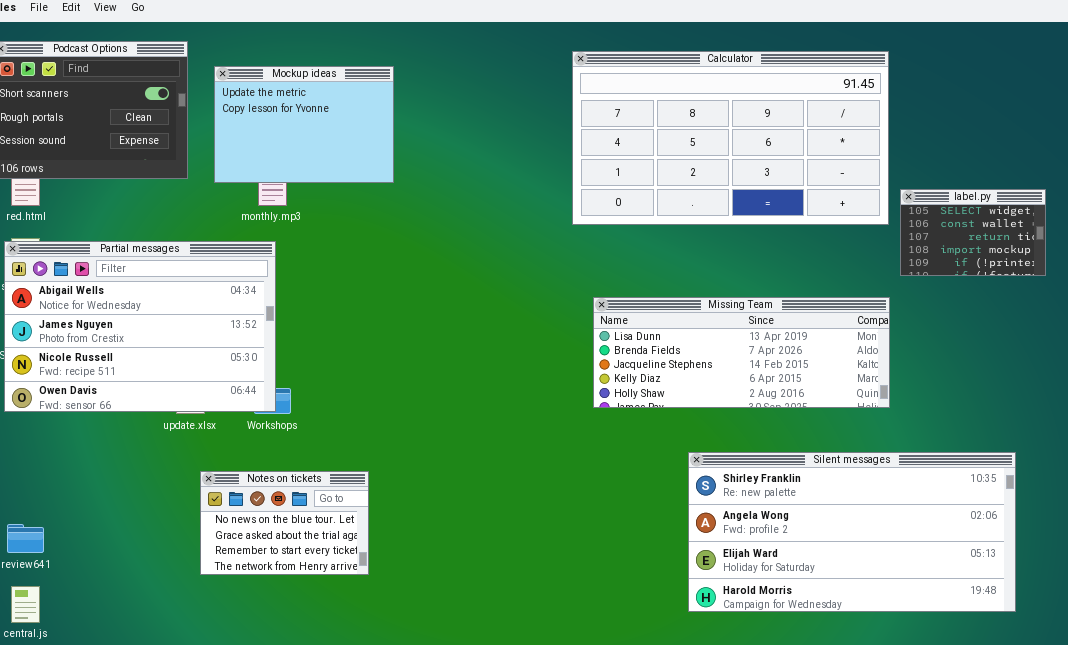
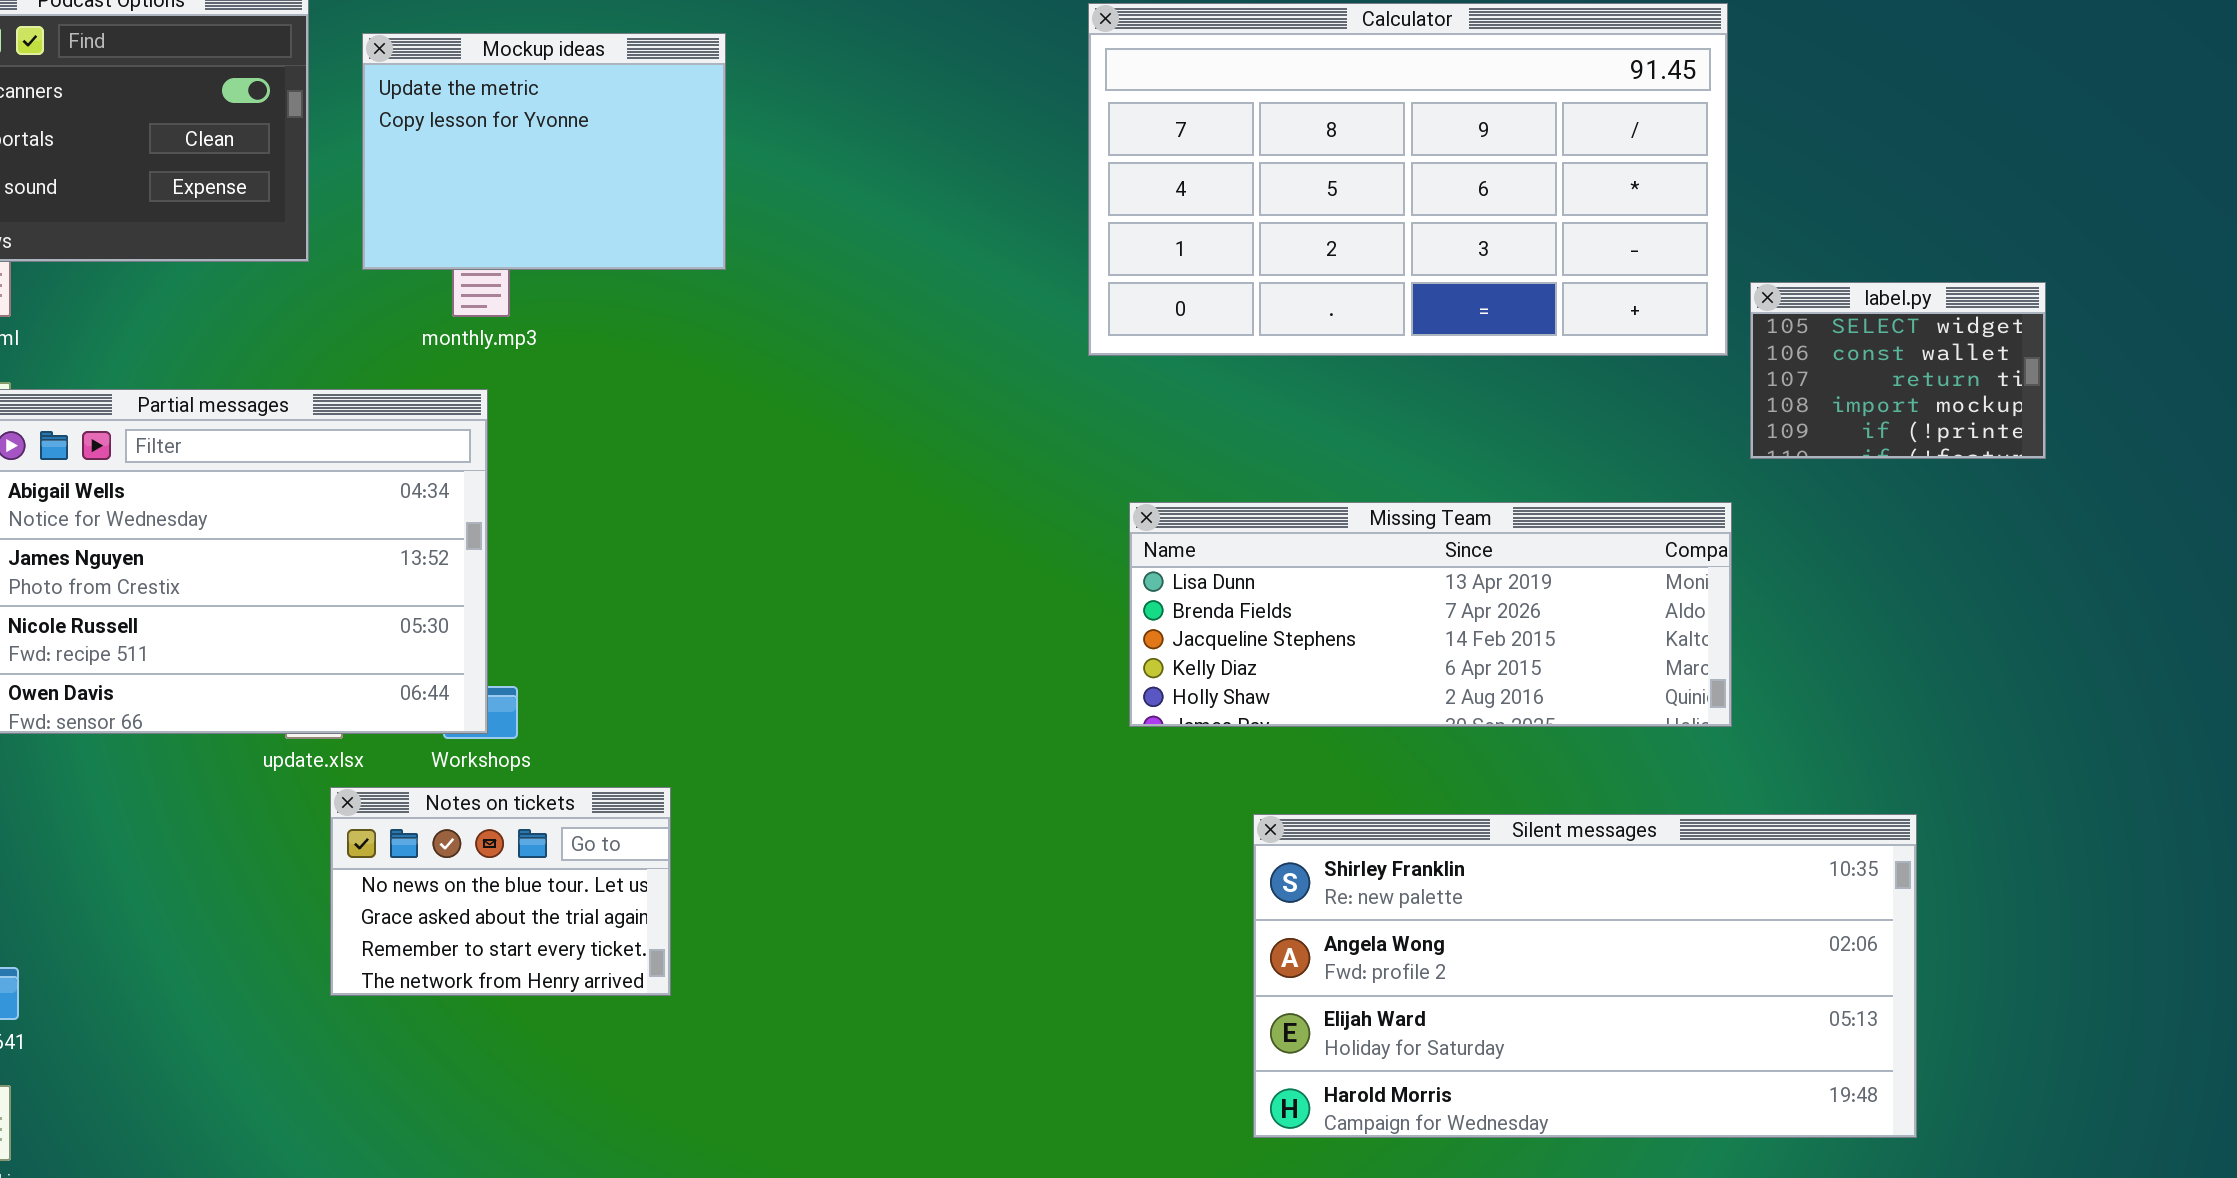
Silent messages: [688,452,1016,612] -> [1253,814,1917,1138], moved
Notes on tickets: [200,471,369,575] -> [330,787,671,996], moved

